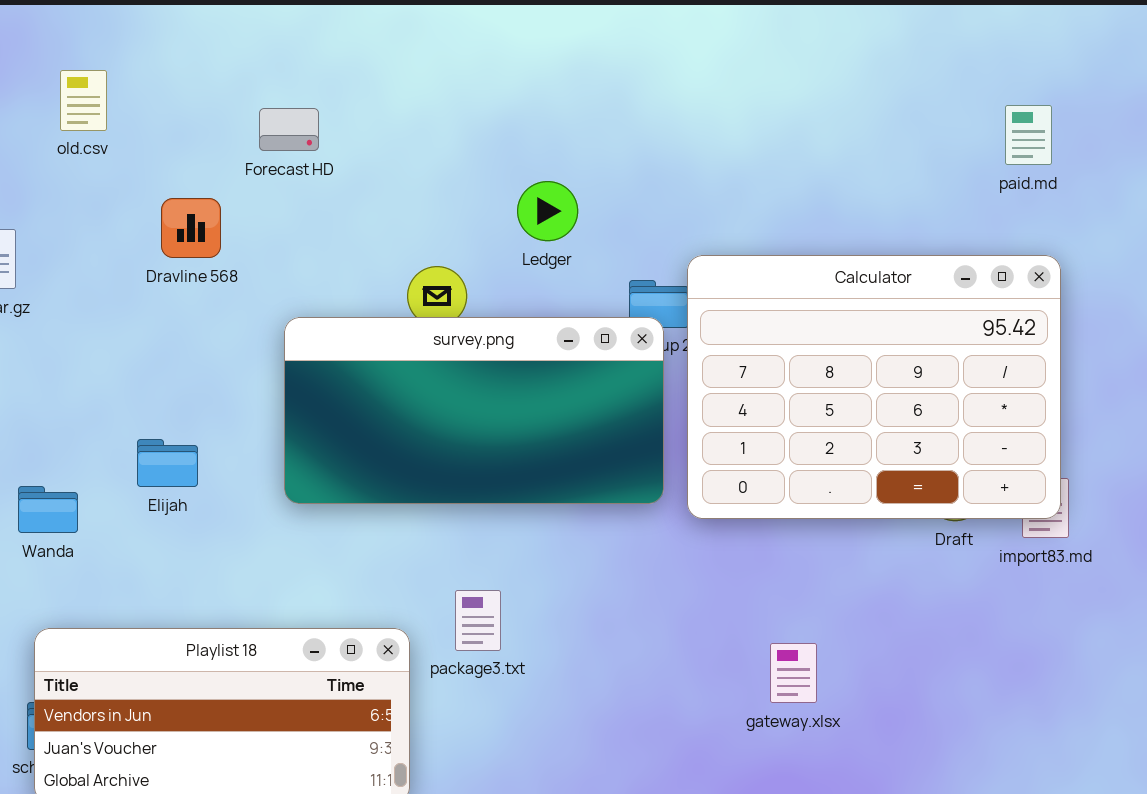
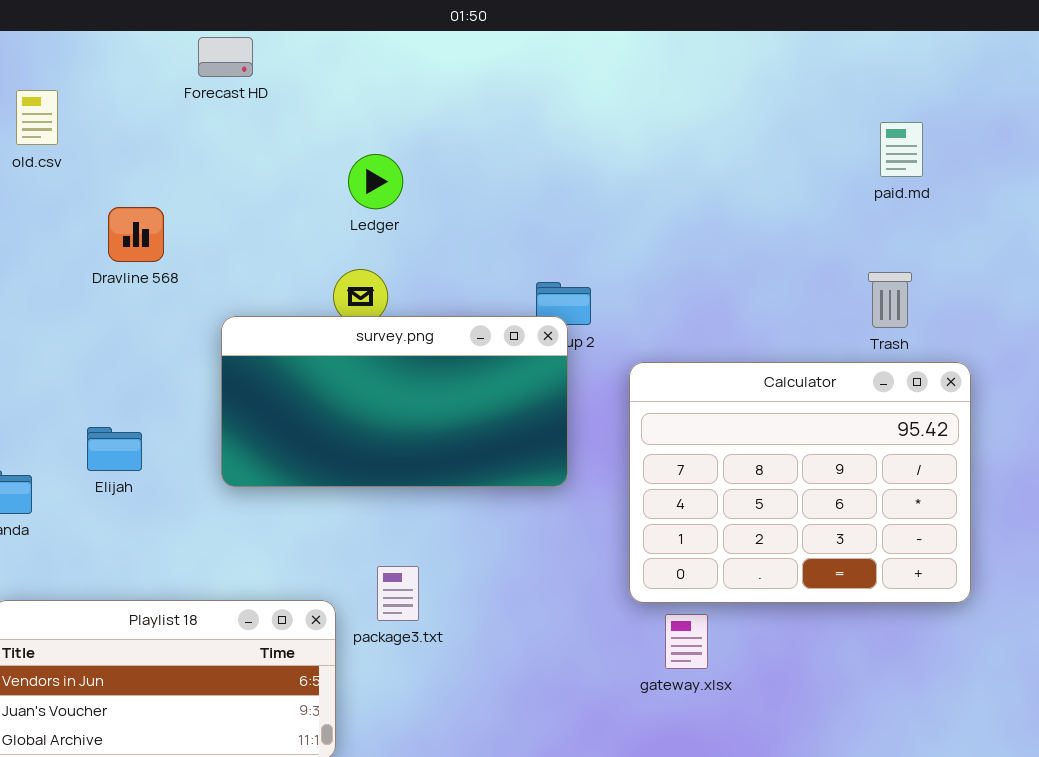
Forecast HD: [259,108,319,151] -> [198,37,253,77], moved
Ledger: [517,181,578,241] -> [348,154,403,209], moved
Calculator: [687,255,1061,519] -> [629,362,971,603], moved

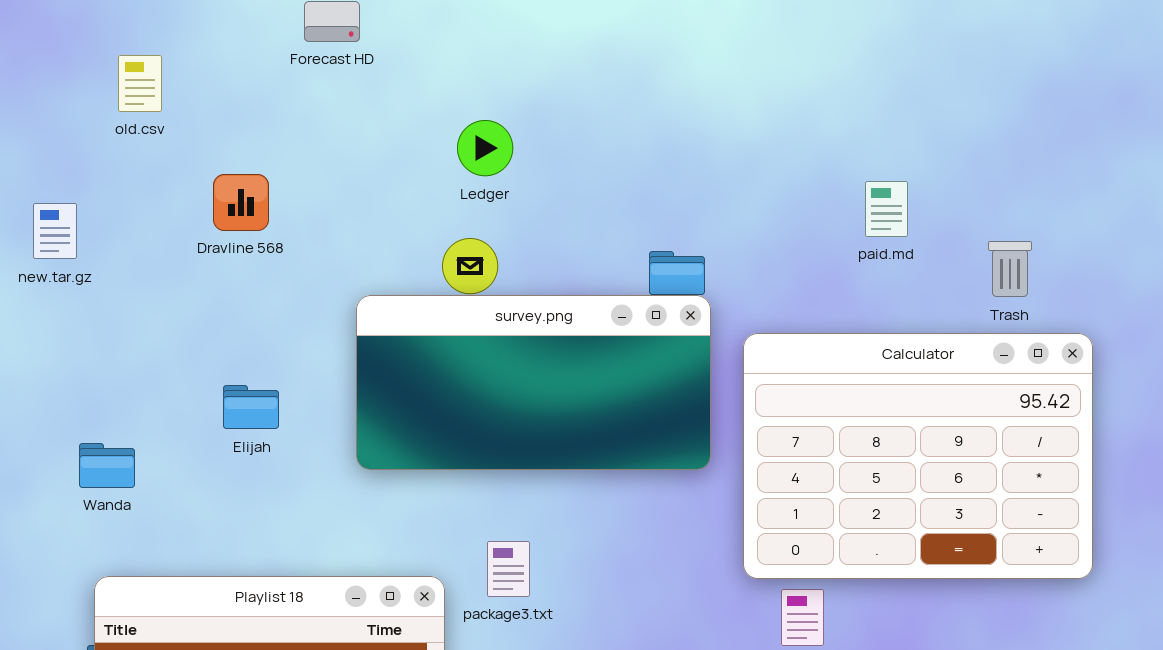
paid.md: [880,122,923,177] -> [865,181,908,237], moved
survey.png: [221,316,568,487] -> [356,295,711,470], moved
Elijah: [87,427,142,471] -> [223,385,279,429], moved

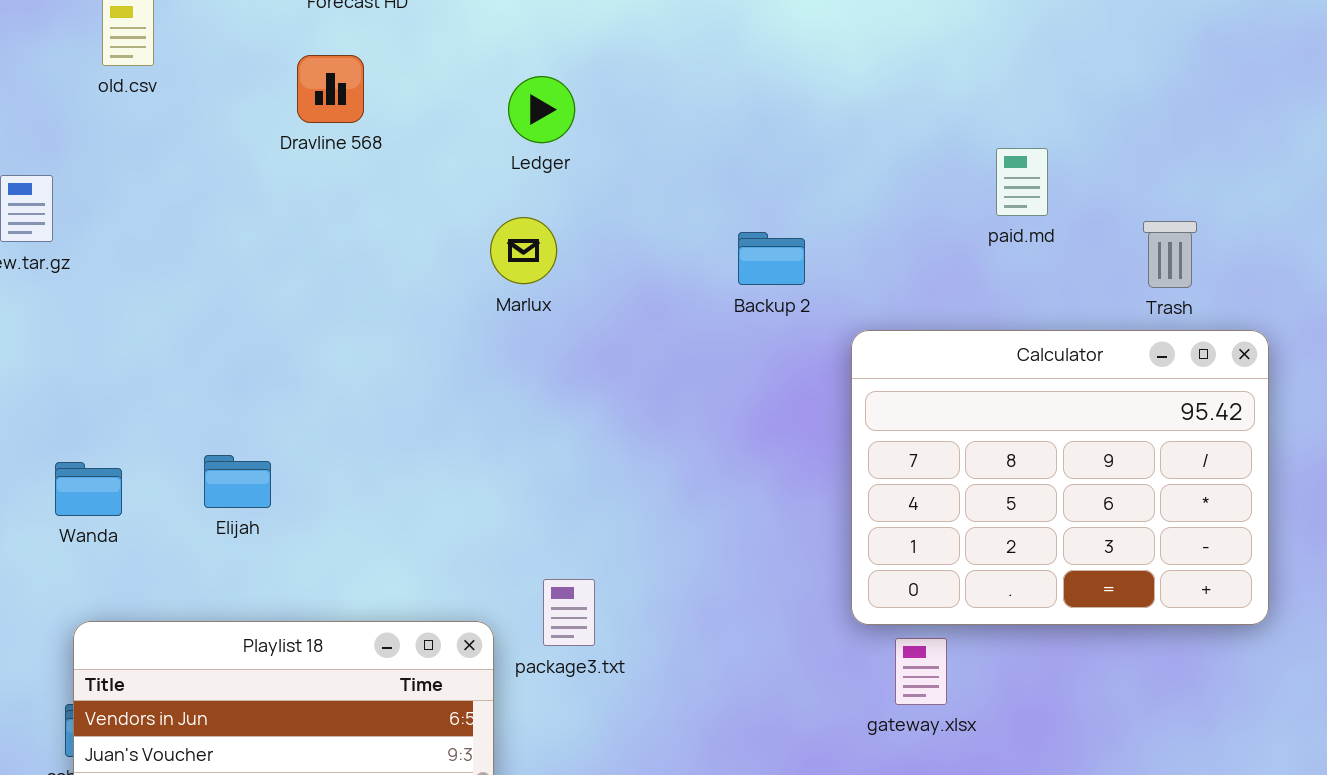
Dravline 568: [213,174,269,231] -> [297,55,364,123], moved
survey.png: [356,295,711,470] -> none, closed
Elijah: [223,385,279,429] -> [204,455,271,508], moved

